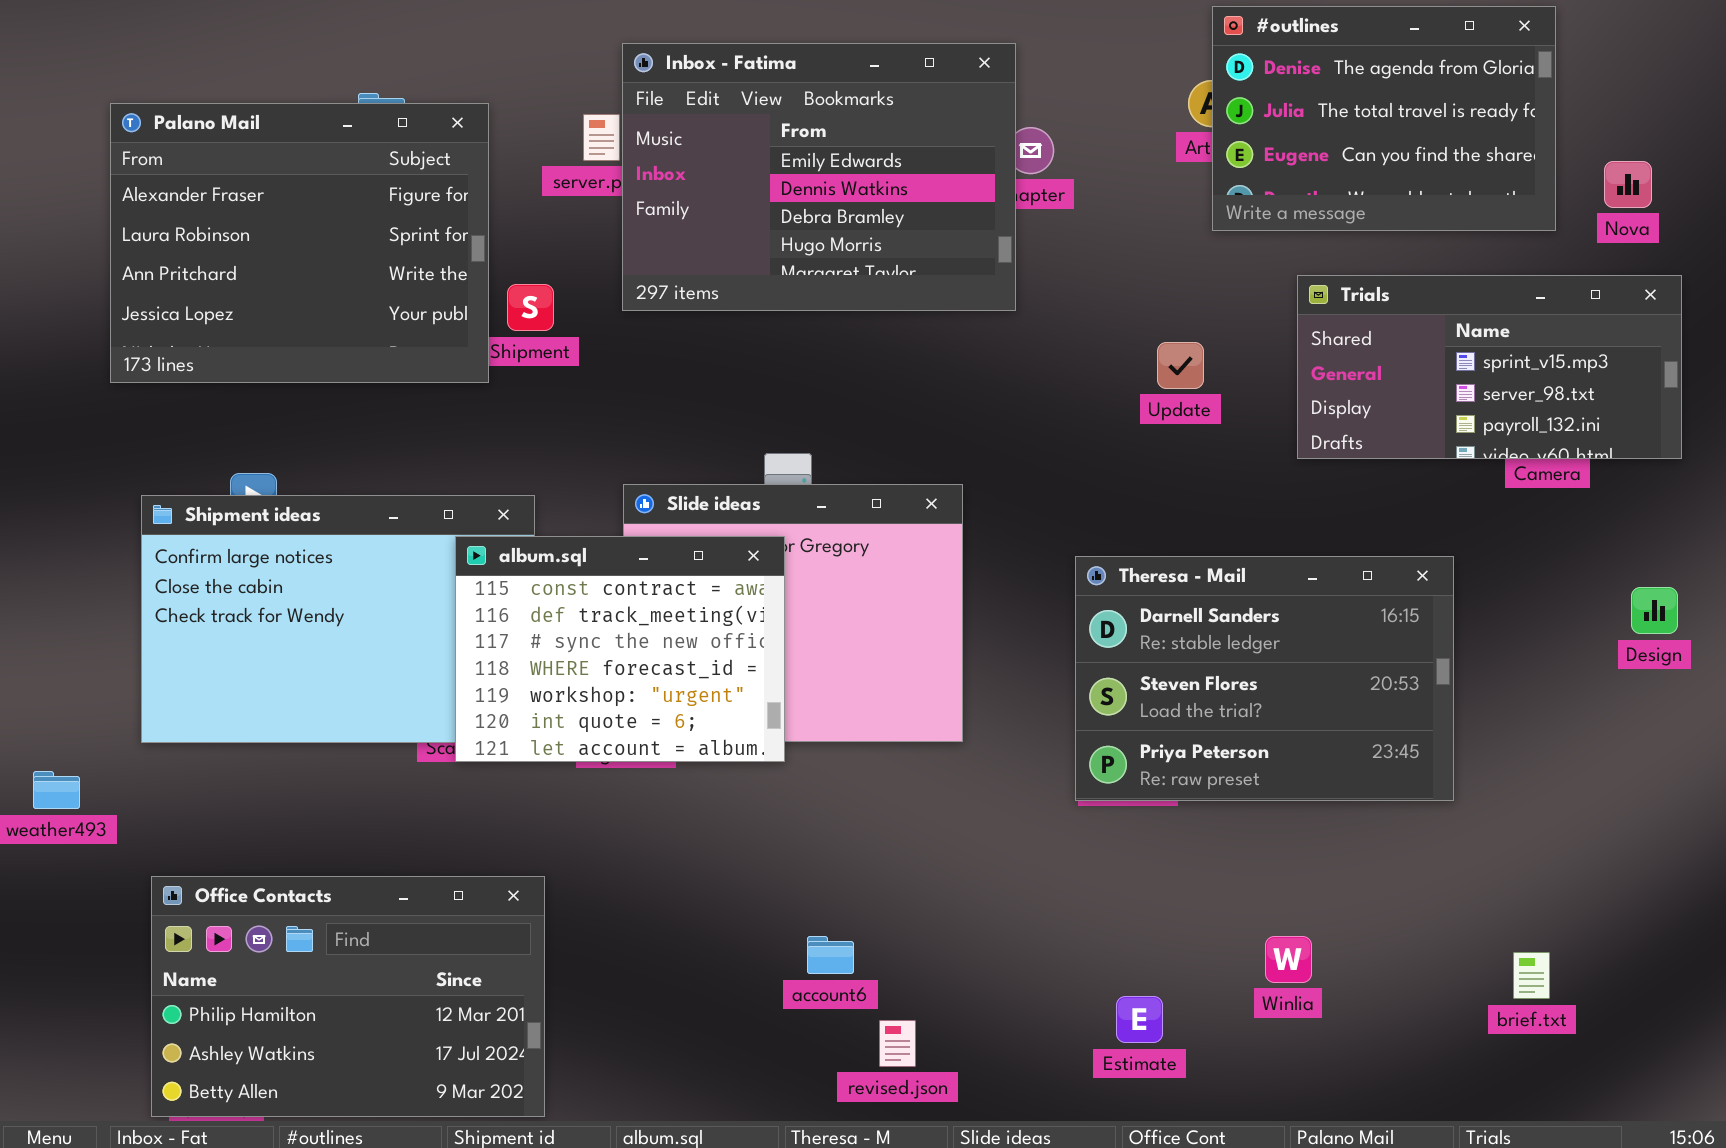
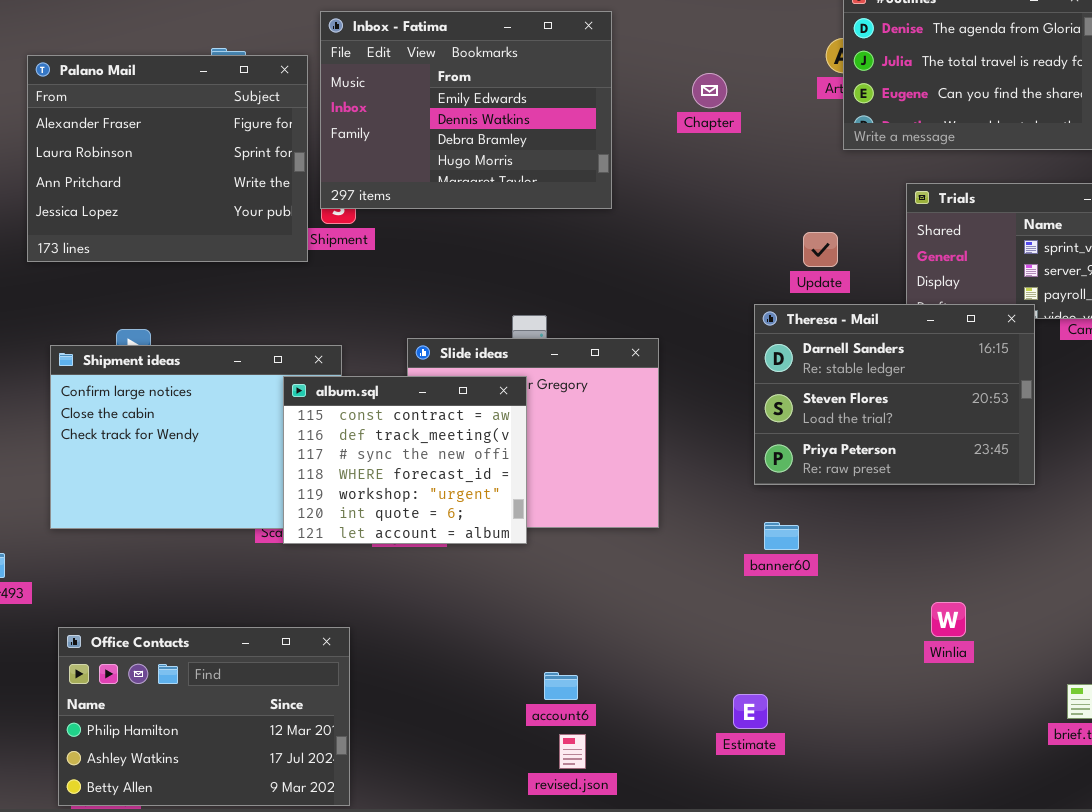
Inbox - Fatima: [622,43,1016,311] -> [320,11,612,209], moved
Theresa - Mail: [1075,556,1454,801] -> [754,304,1035,485], moved
Winlia: [1265,936,1312,983] -> [931,602,966,637], moved
Estimate: [1116,996,1163,1043] -> [733,694,768,729], moved
revised.json: [879,1020,916,1067] -> [559,734,586,769], moved

